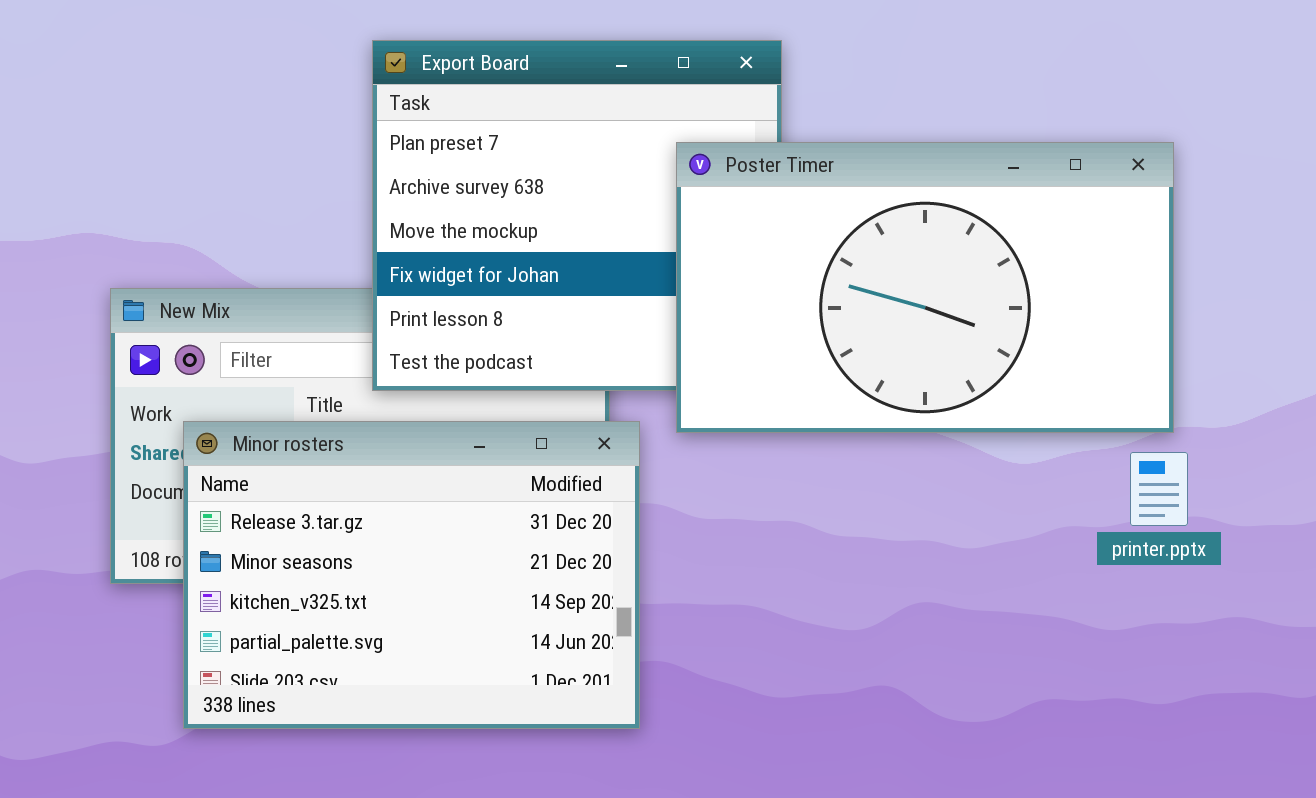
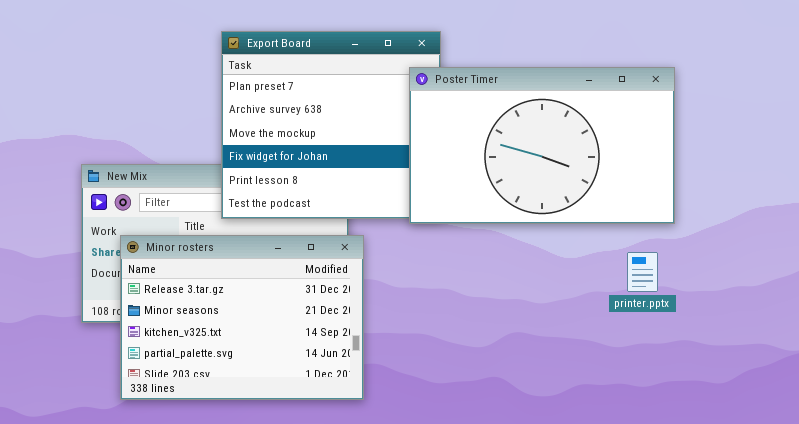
Poster Timer: [676,142,1174,433] -> [409,67,675,224], moved

